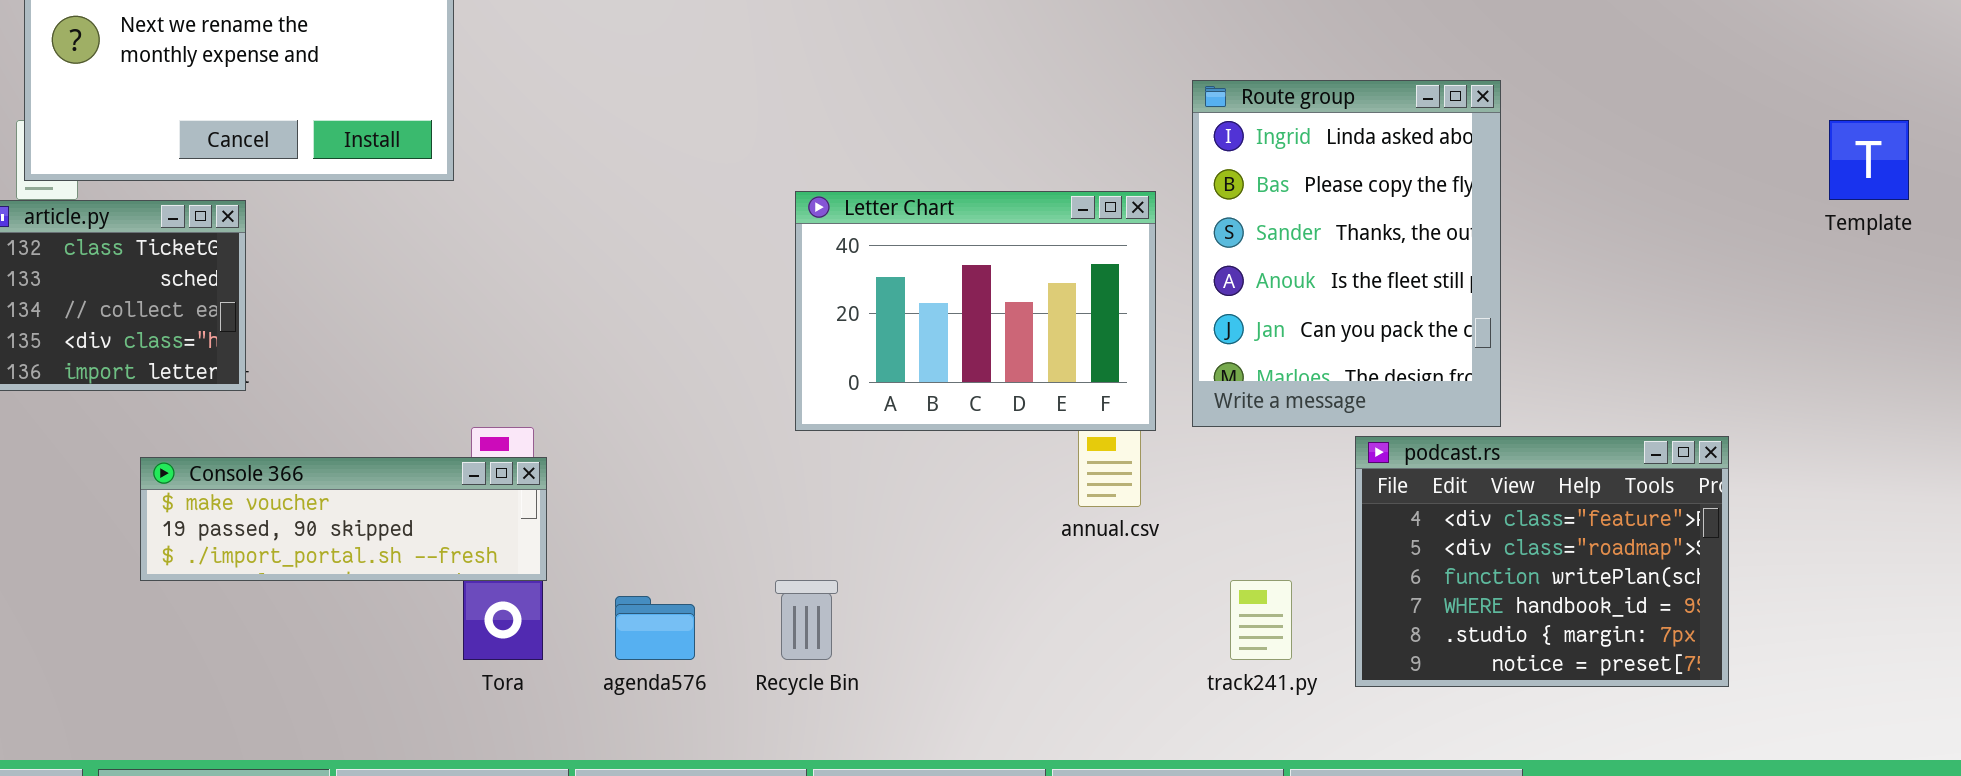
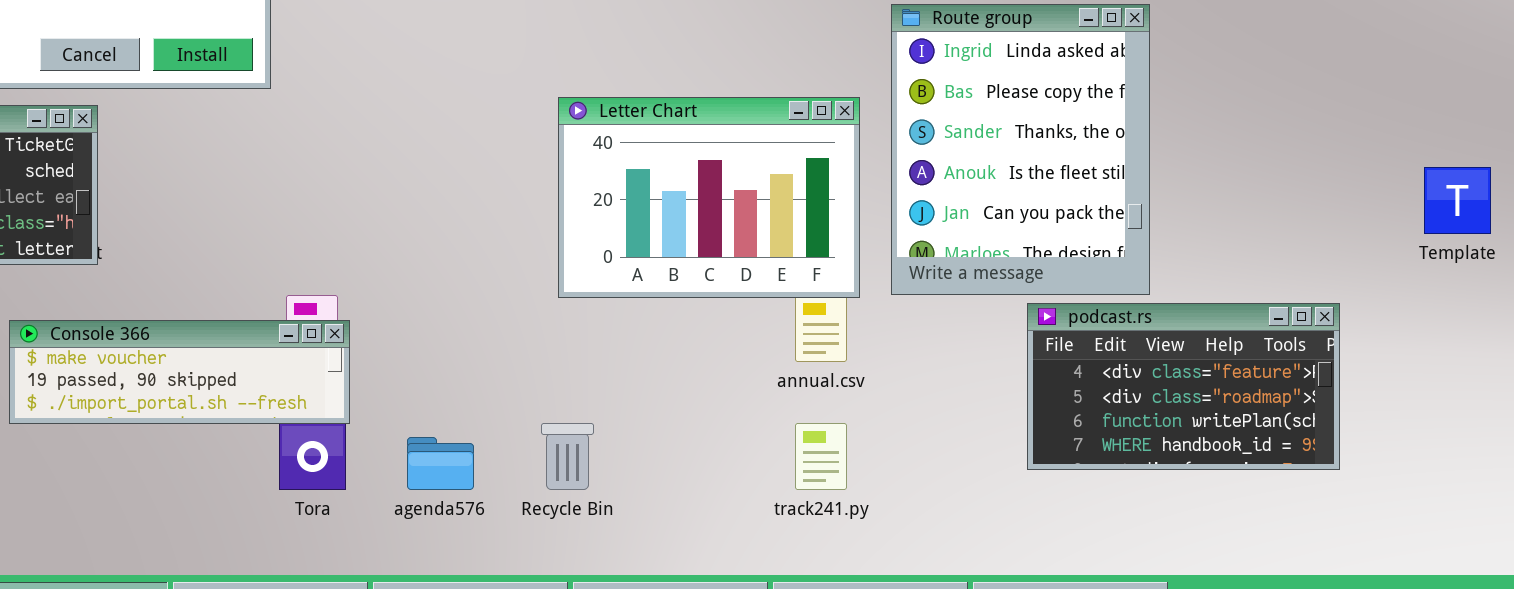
Template: [1829,120,1909,200] -> [1424,167,1491,234], moved
podcast.rs: [1355,436,1729,687] -> [1027,303,1340,470], resized
track241.py: [1230,580,1292,660] -> [795,423,847,490], moved

